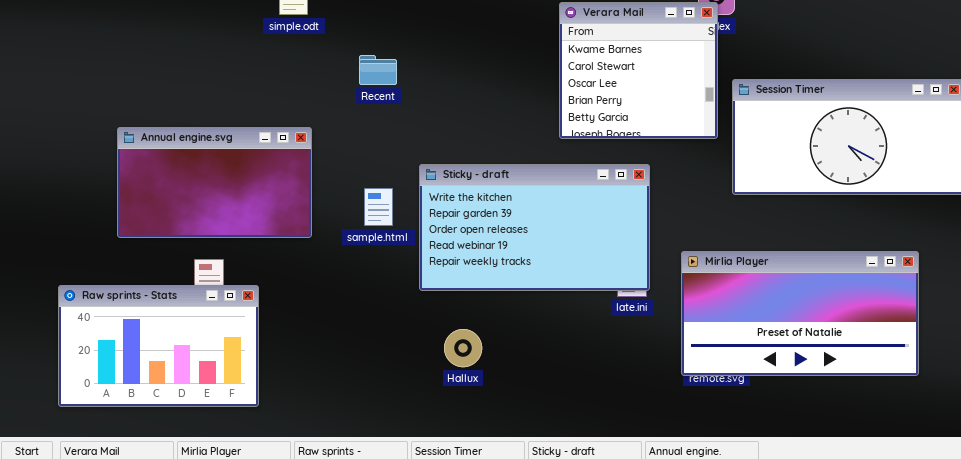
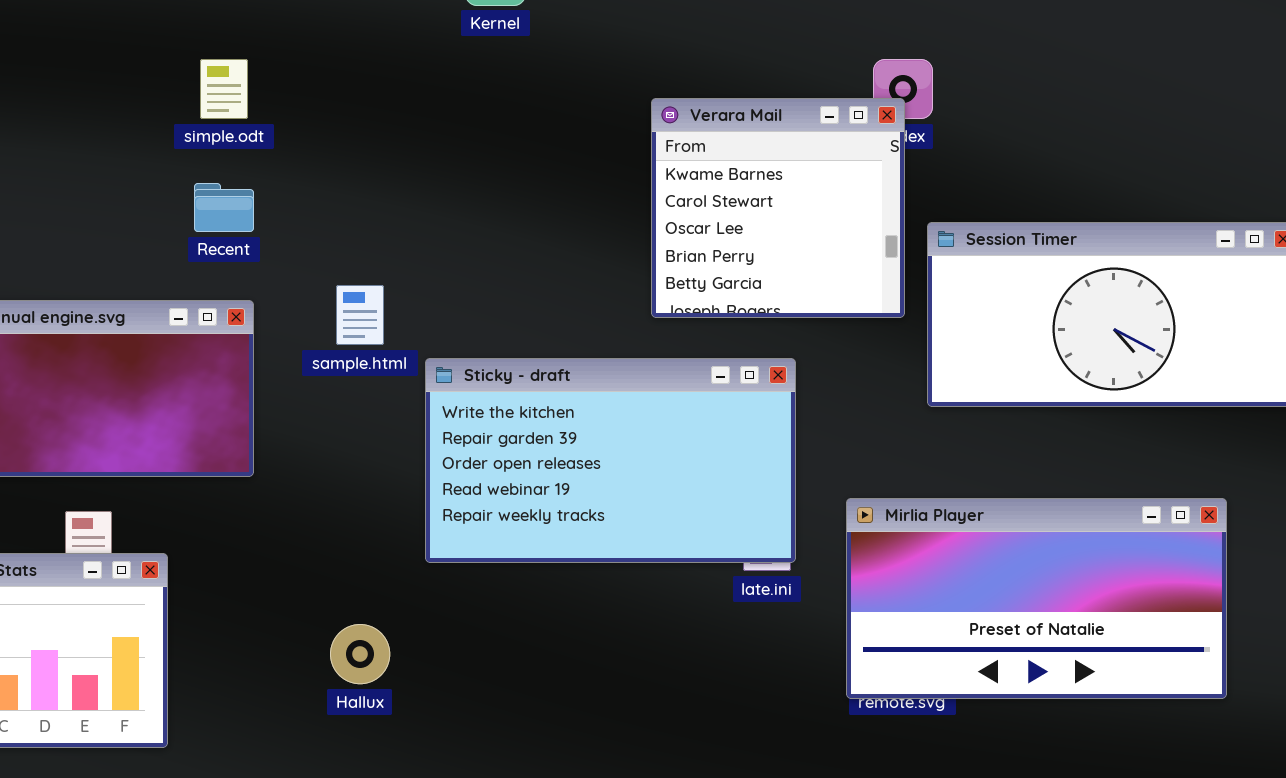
Recent: [359,55,397,85] -> [194,183,254,232], moved
sample.html: [364,188,393,226] -> [336,285,384,345], moved
Hallux: [444,329,482,367] -> [330,624,390,684], moved

